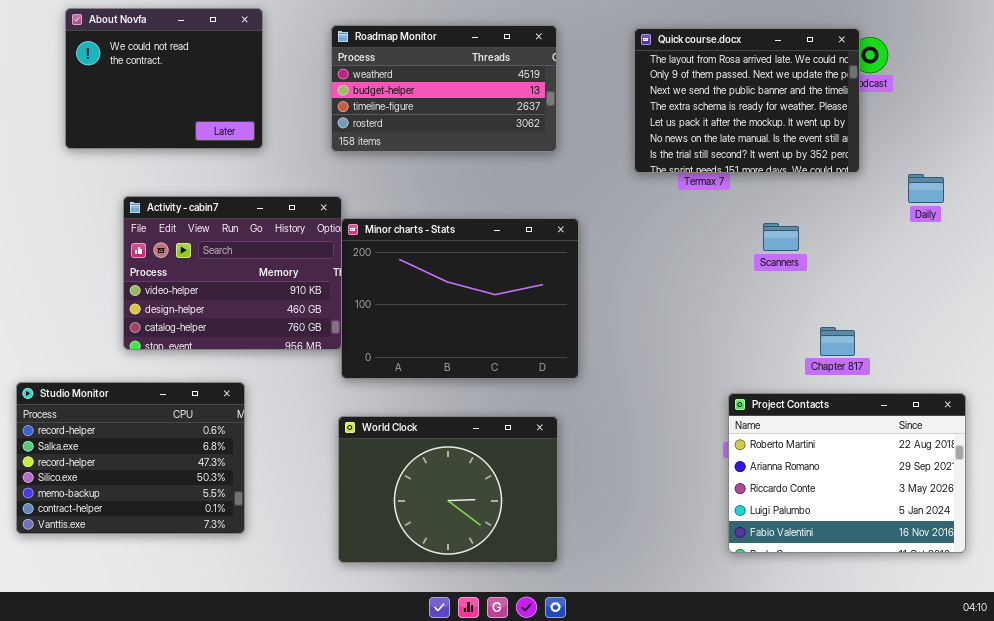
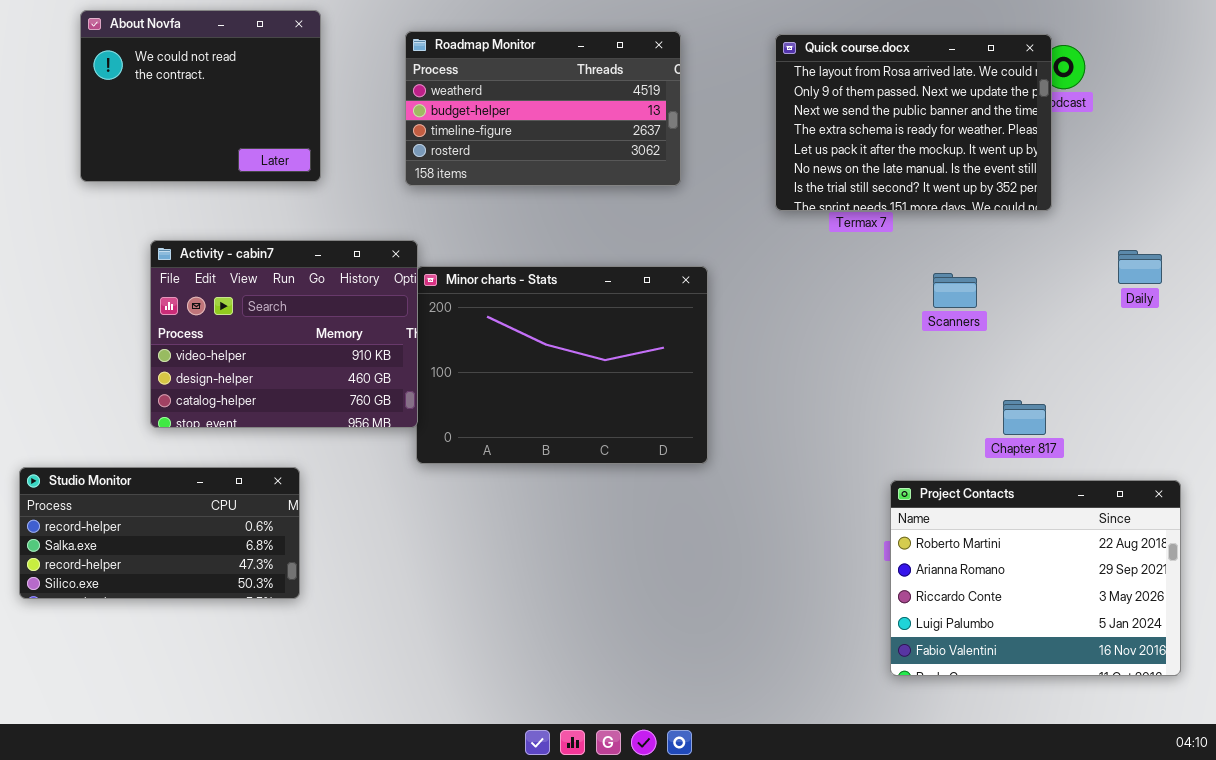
Daily: [908,174,944,203] -> [1118,250,1162,284], moved
Studio Monitor: [16,382,245,534] -> [19,467,300,599], resized
World Clock: [338,416,558,563] -> none, closed

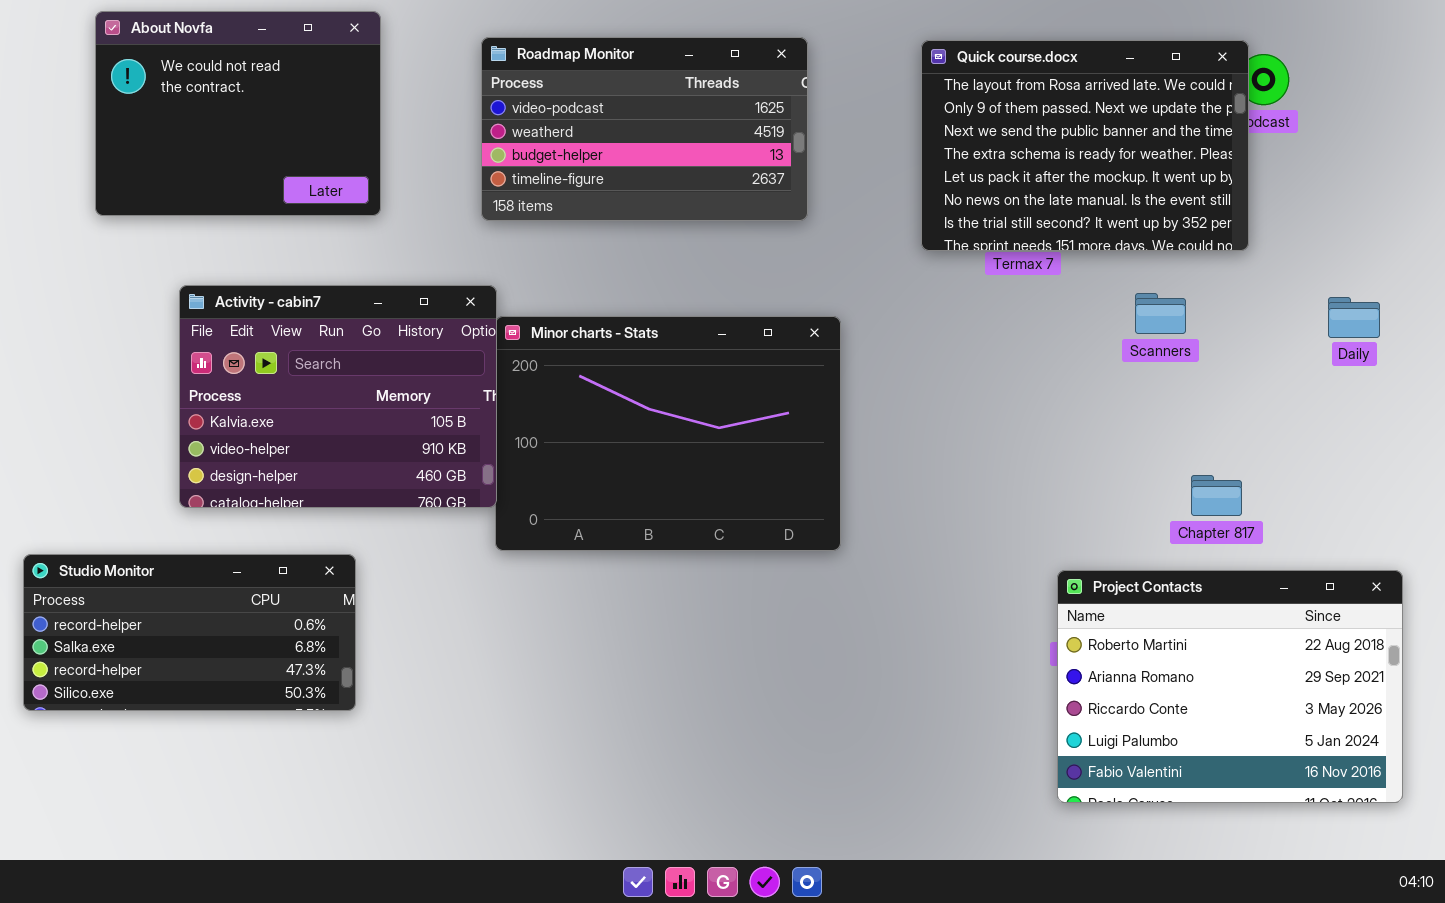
Roadmap Monitor: [405,31,681,186] -> [481,37,808,221], scrolled up 1 row
Activity - cabin7: [150,240,418,428] -> [179,285,497,508], scrolled up 1 row
Scanners: [933,273,977,308] -> [1135,293,1186,334], moved

